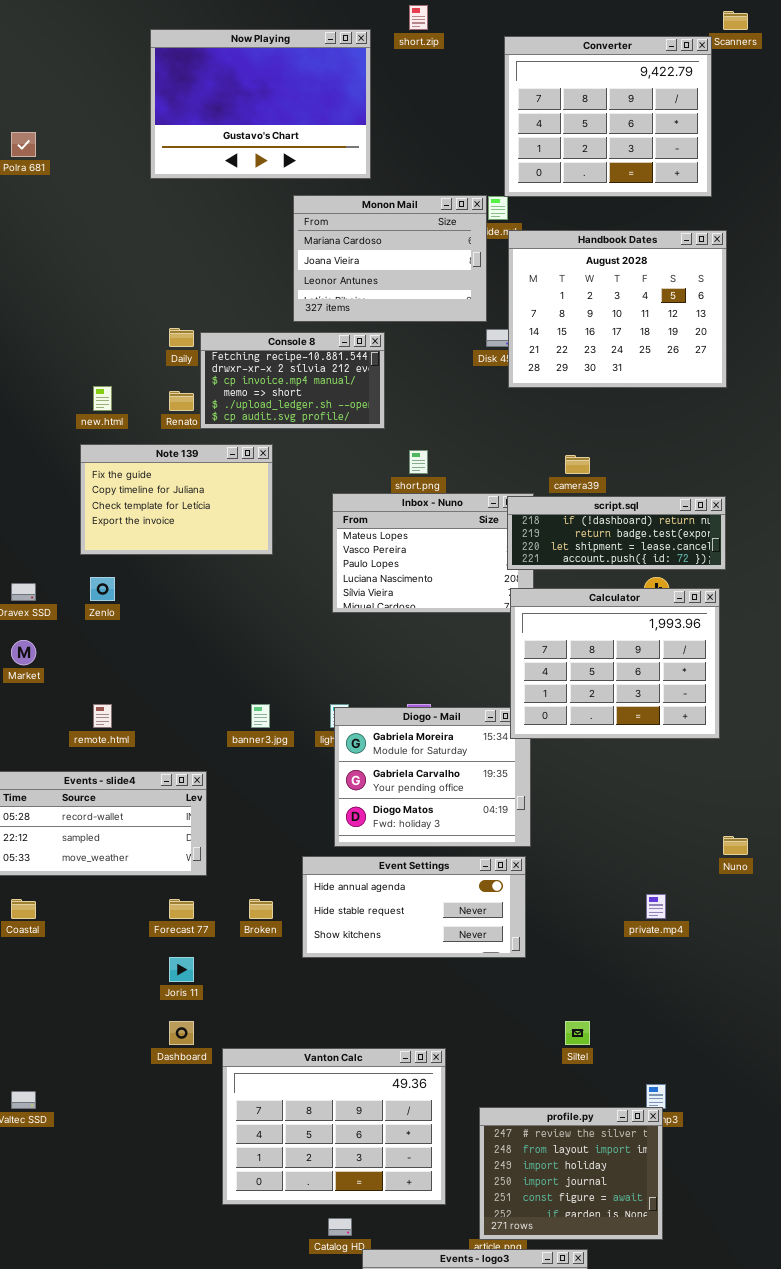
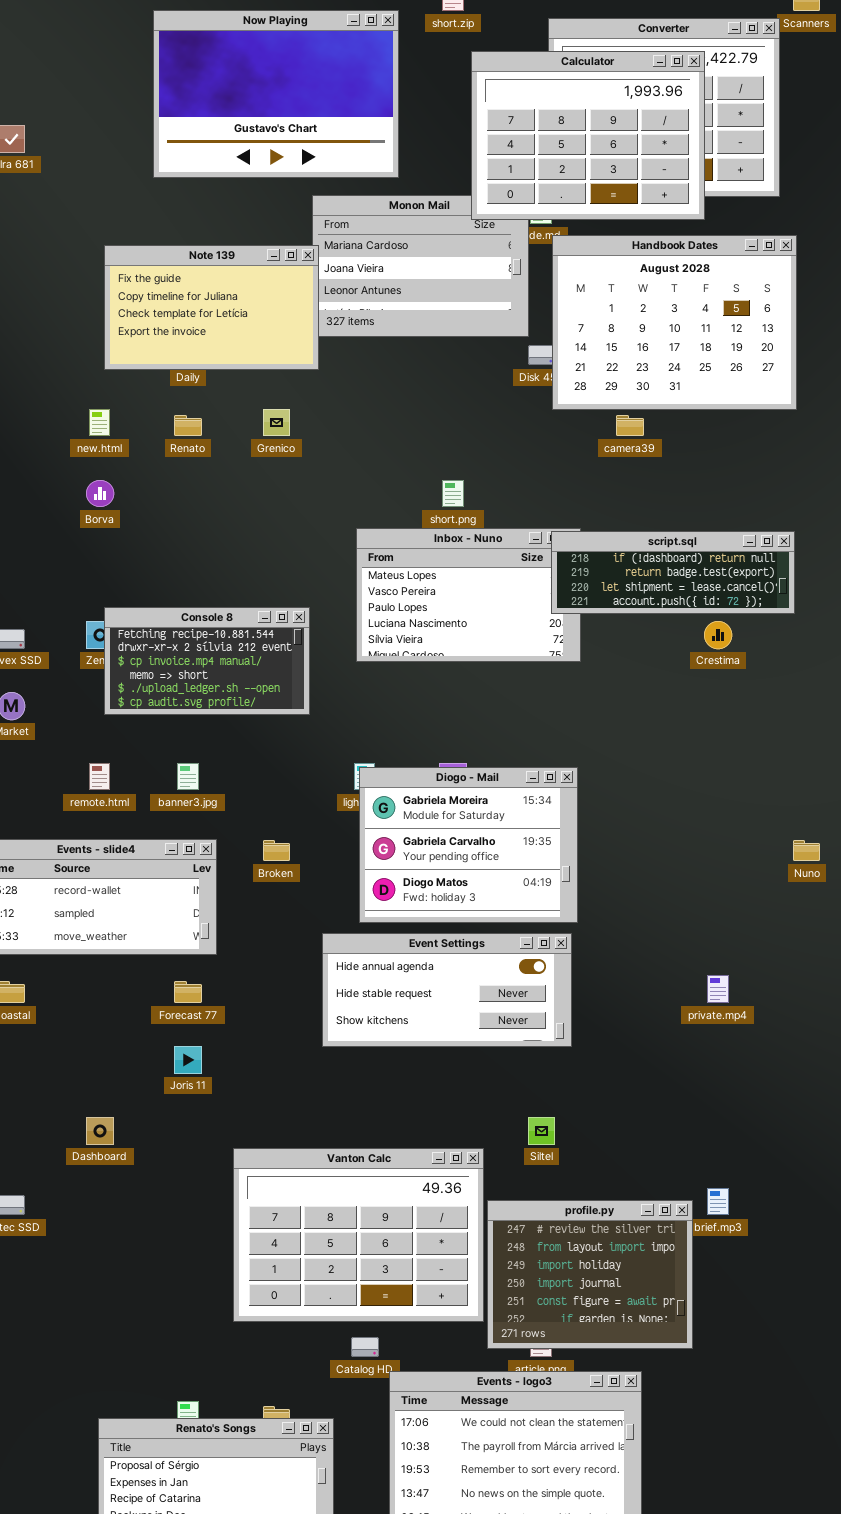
Console 8: [200,332,385,429] -> [104,607,310,715], moved
Note 139: [80,444,273,555] -> [104,245,319,370], moved
camera39: [565,455,590,474] -> [616,415,644,436], moved
Calculator: [510,588,720,739] -> [471,51,705,220], moved
banner3.jpg: [251,704,270,728] -> [177,763,199,790], moved
Nuno: [723,836,748,855] -> [793,840,820,861], moved
Broken: [249,899,273,919] -> [263,840,290,861], moved
Dashboard: [169,1021,194,1045] -> [86,1117,114,1145], moved
Siltel: [565,1021,590,1045] -> [528,1117,555,1145], moved
profile.py: [479,1107,663,1240] -> [487,1200,693,1349], moved

